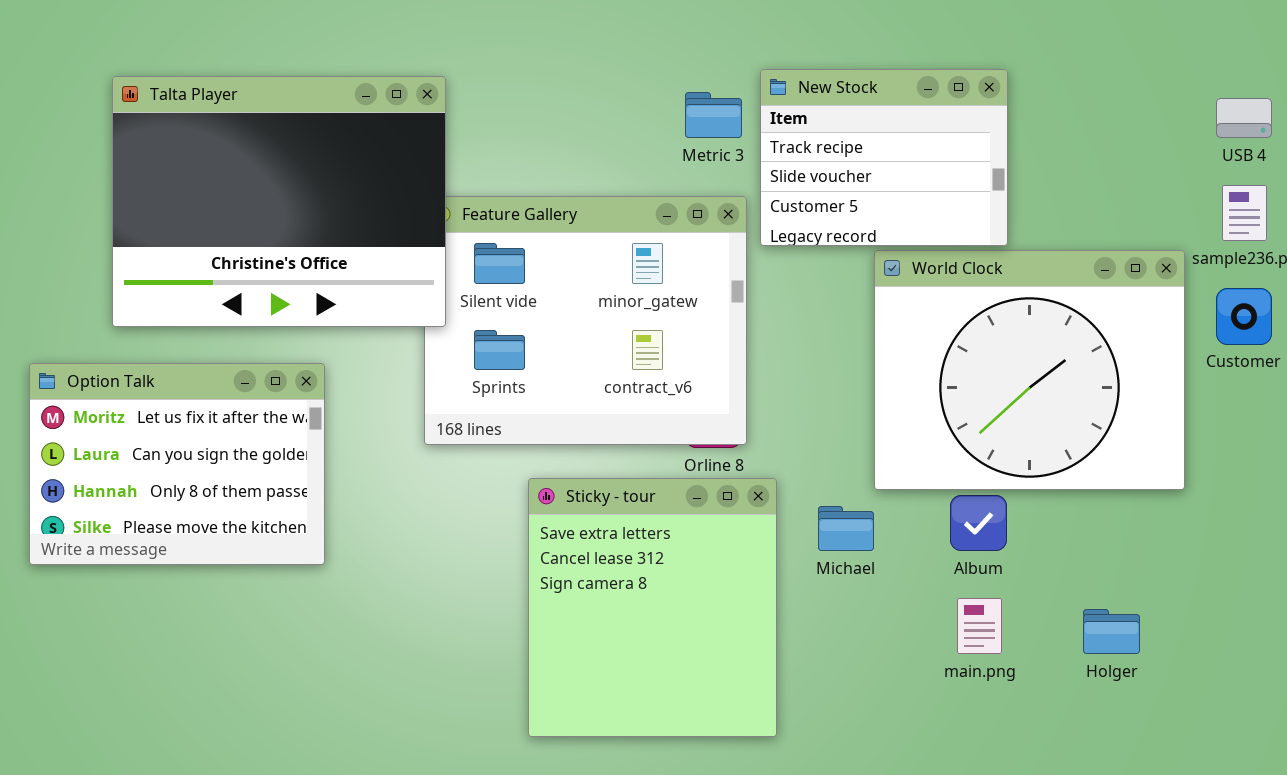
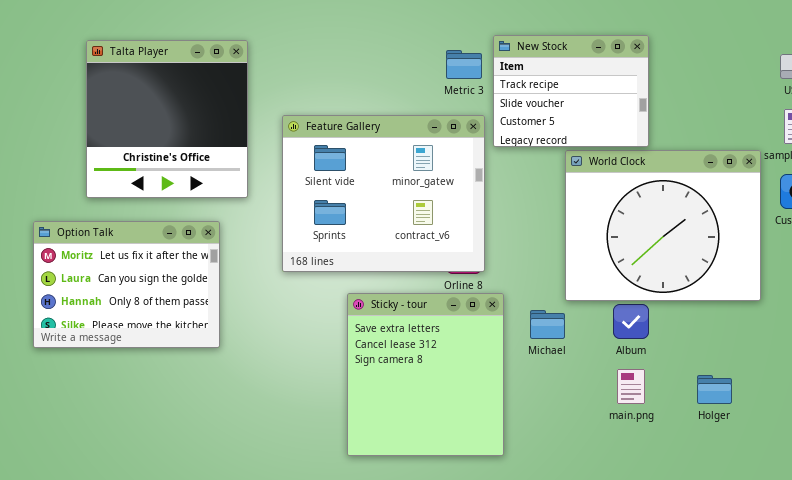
Talta Player: [112,76,446,327] -> [86,40,248,198], resized

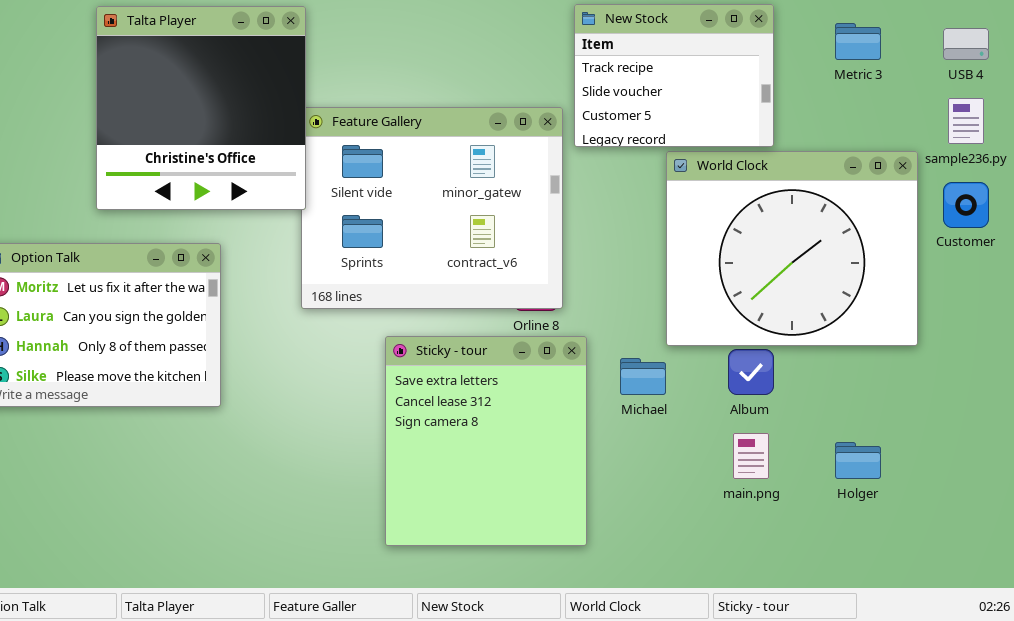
Talta Player: [86,40,248,198] -> [96,6,306,210], moved
Metric 3: [446,50,482,79] -> [835,23,881,60], moved

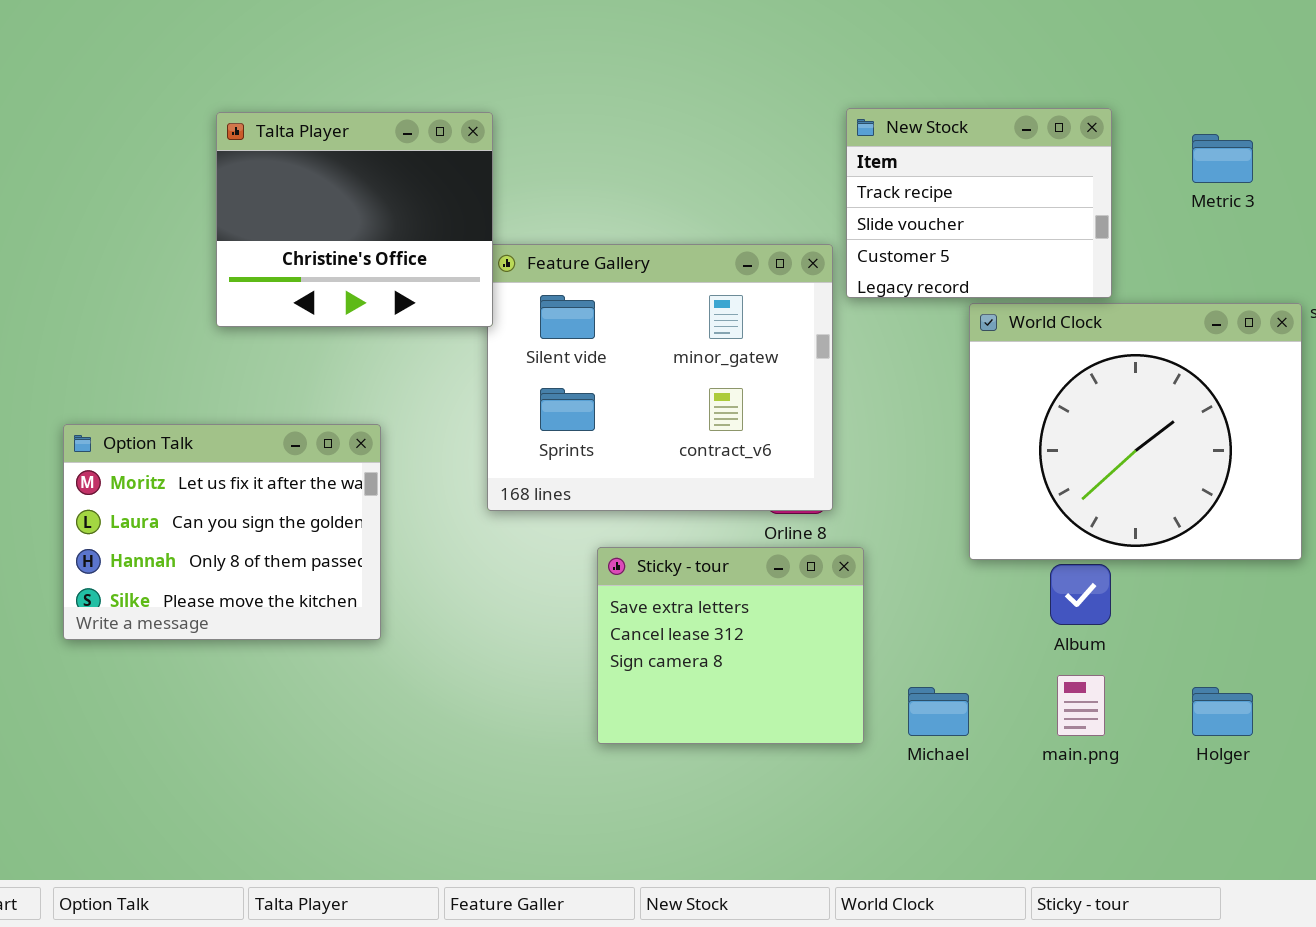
Talta Player: [96,6,306,210] -> [216,112,493,327], resized
Sticky - tour: [385,336,587,546] -> [597,547,864,744], resized
Michael: [620,358,666,395] -> [908,687,969,736], moved

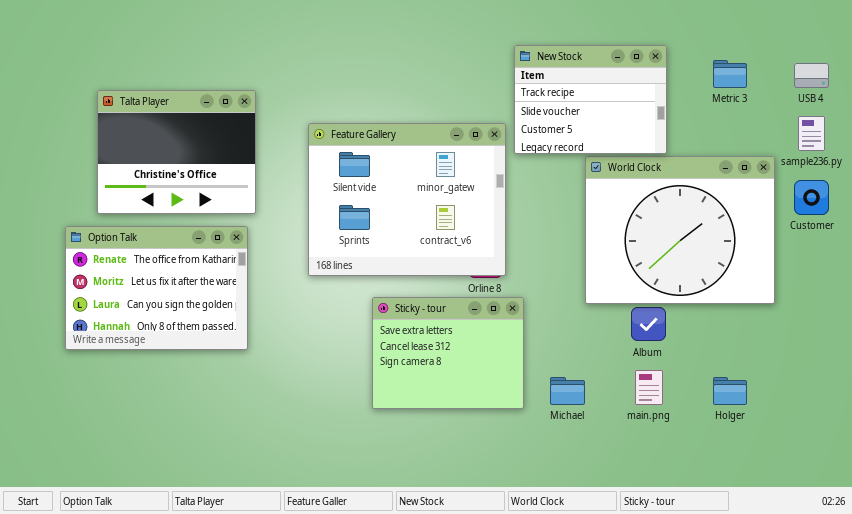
Talta Player: [216,112,493,327] -> [97,90,256,214], moved
Option Talk: [63,424,381,640] -> [65,226,248,350], scrolled up 1 row

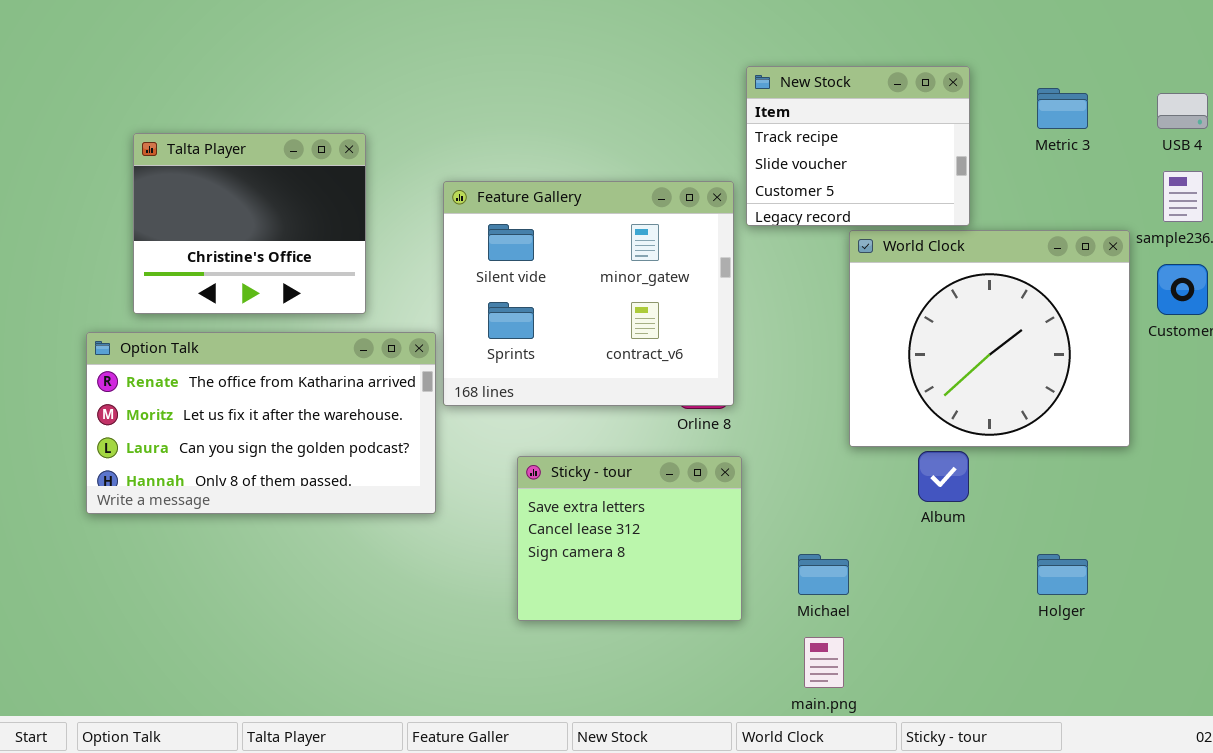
Option Talk: [65,226,248,350] -> [86,332,436,514], resized
Sticky - tour: [372,297,524,409] -> [517,456,742,621], moved
main.png: [635,370,663,405] -> [804,637,844,688], moved

